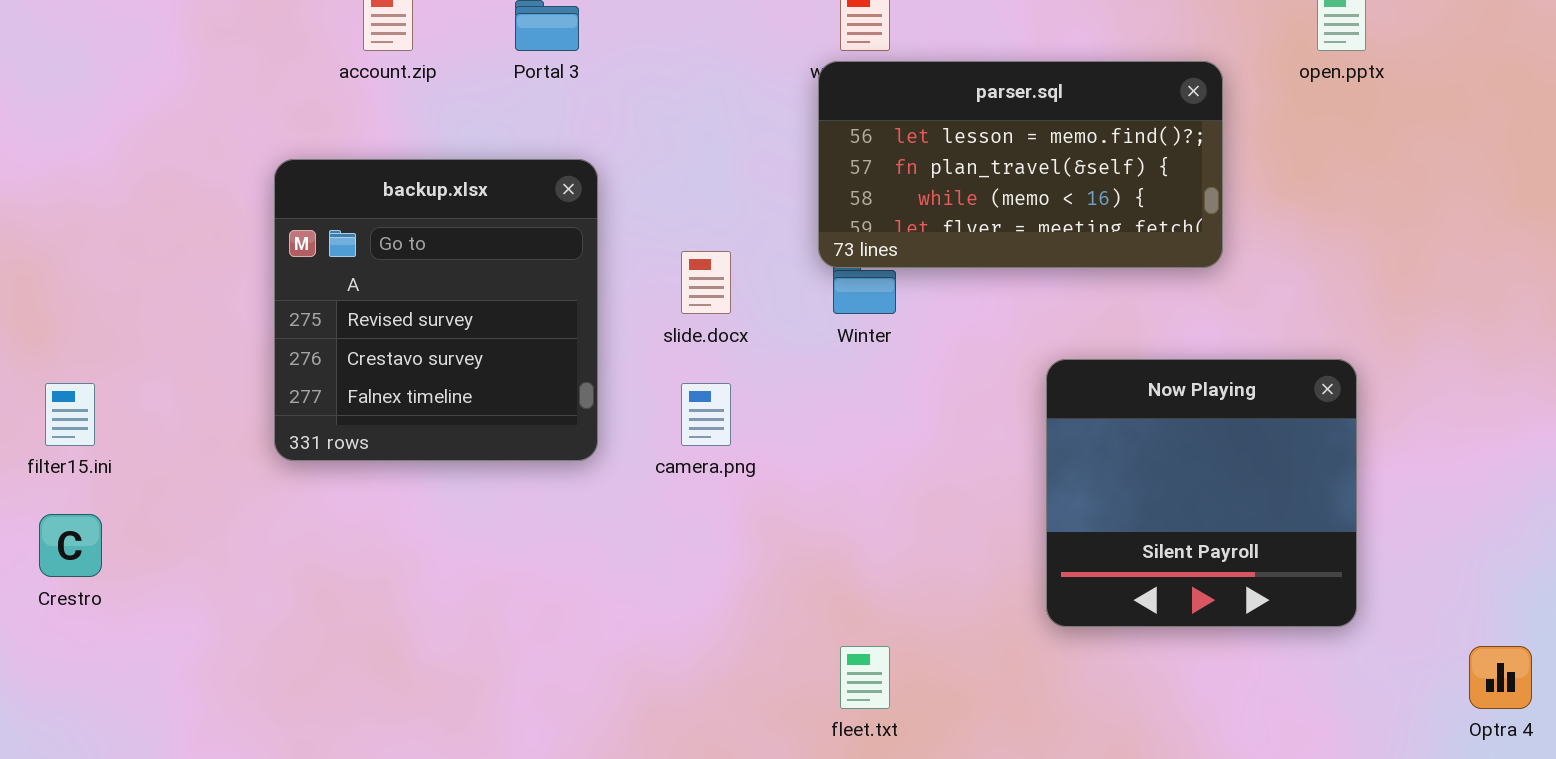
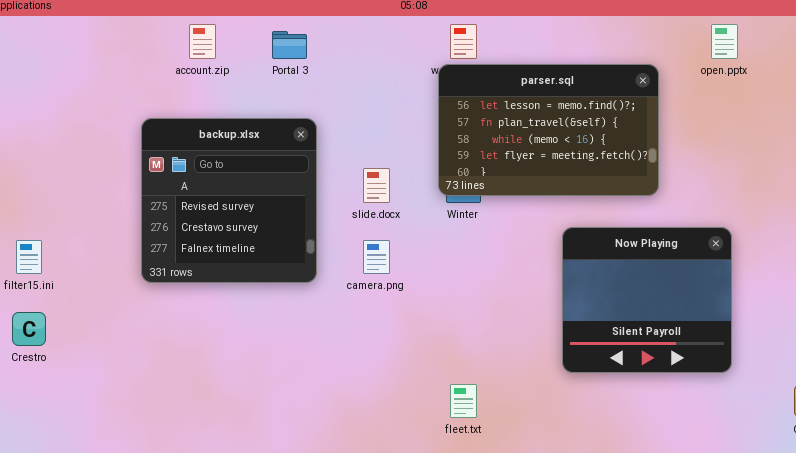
parser.sql: [818,61,1223,268] -> [438,64,659,196], resized

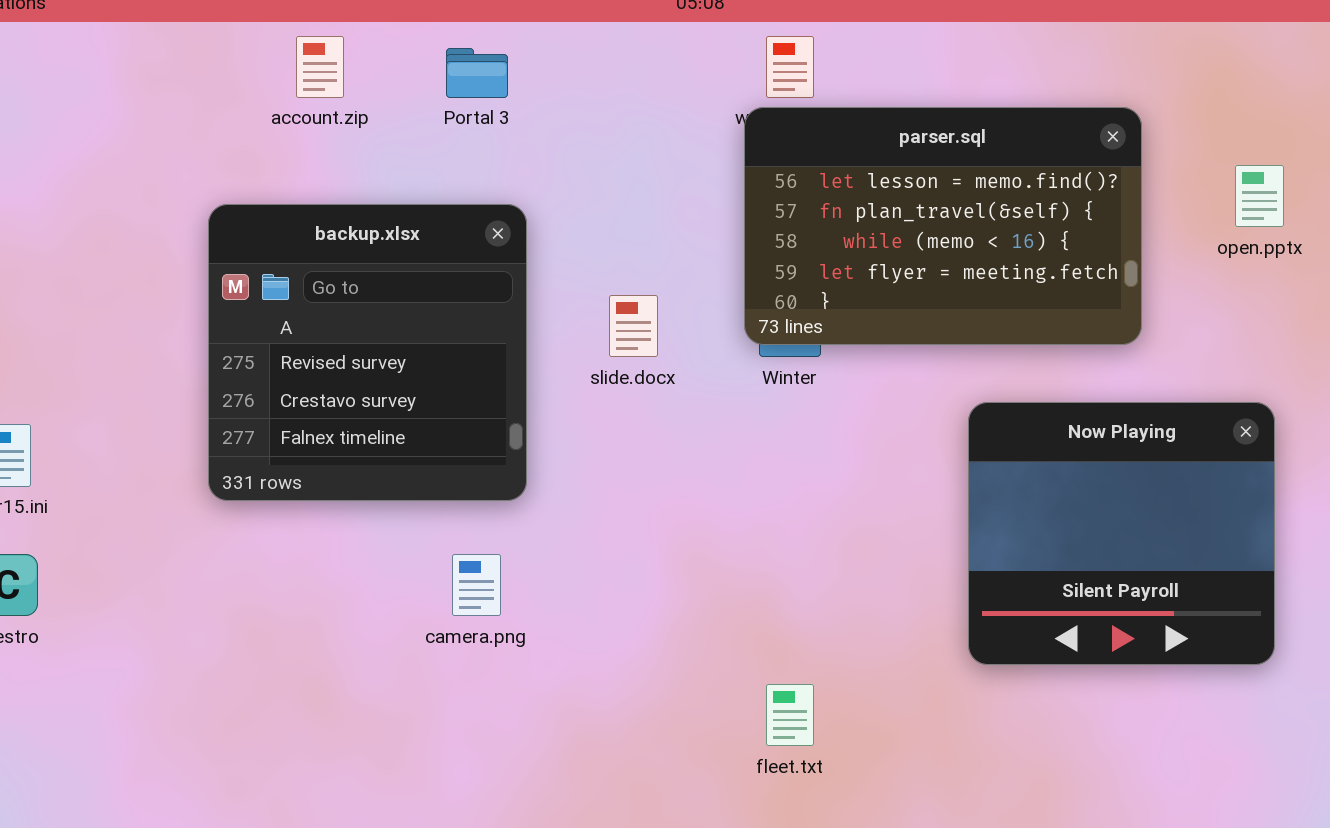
open.pptx: [711,24,738,59] -> [1235,165,1284,227], moved
camera.png: [363,240,390,274] -> [452,554,501,616], moved

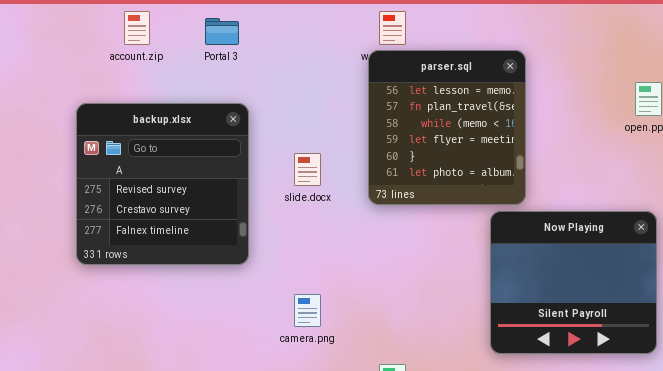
parser.sql: [744,107,1142,345] -> [368,50,526,205], resized
camera.png: [452,554,501,616] -> [294,294,321,327], moved

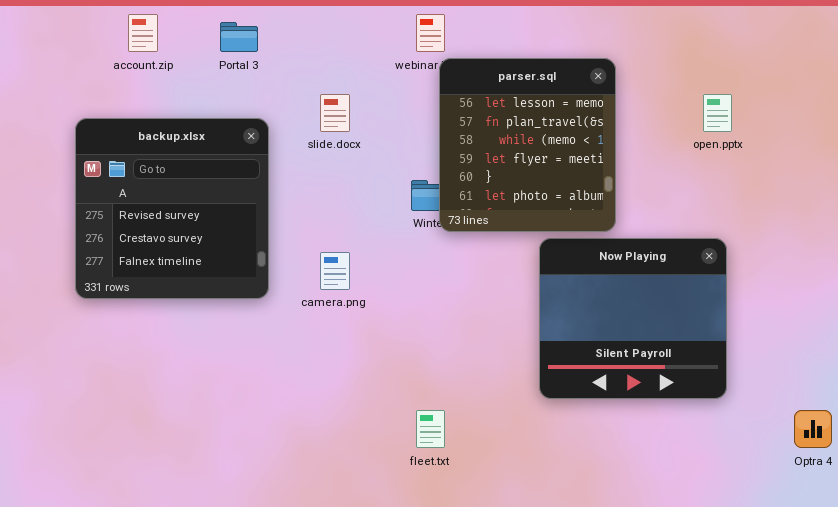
parser.sql: [368,50,526,205] -> [439,58,616,232], moved
slide.docx: [294,153,321,186] -> [320,94,350,132], moved
camera.png: [294,294,321,327] -> [320,252,350,290], moved

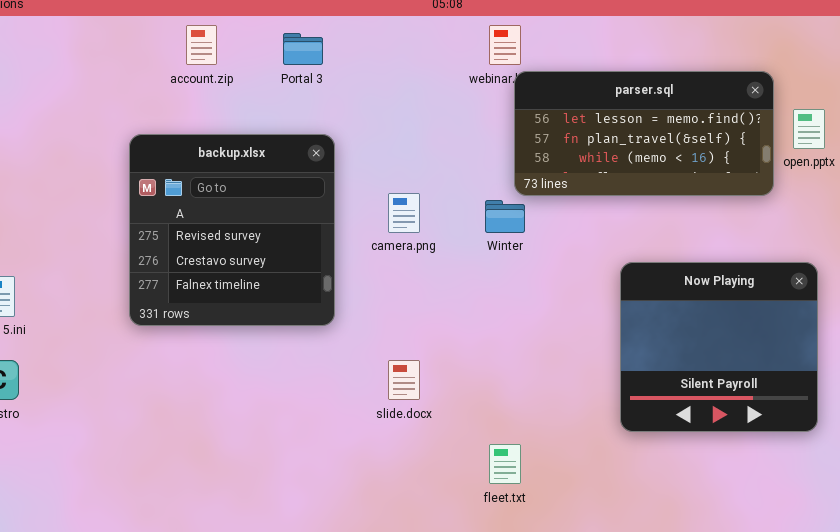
parser.sql: [439,58,616,232] -> [514,71,774,196], resized
slide.docx: [320,94,350,132] -> [388,360,420,400], moved
camera.png: [320,252,350,290] -> [388,193,420,233], moved

